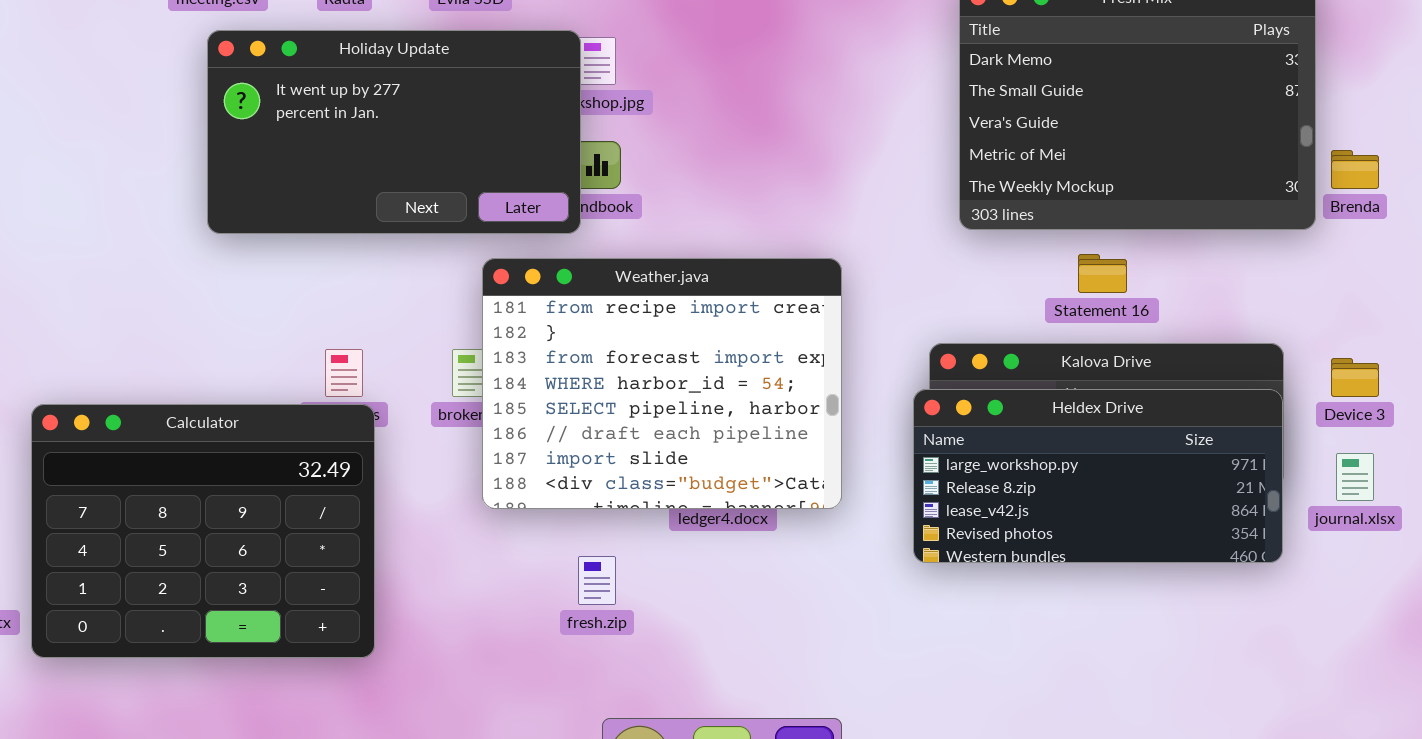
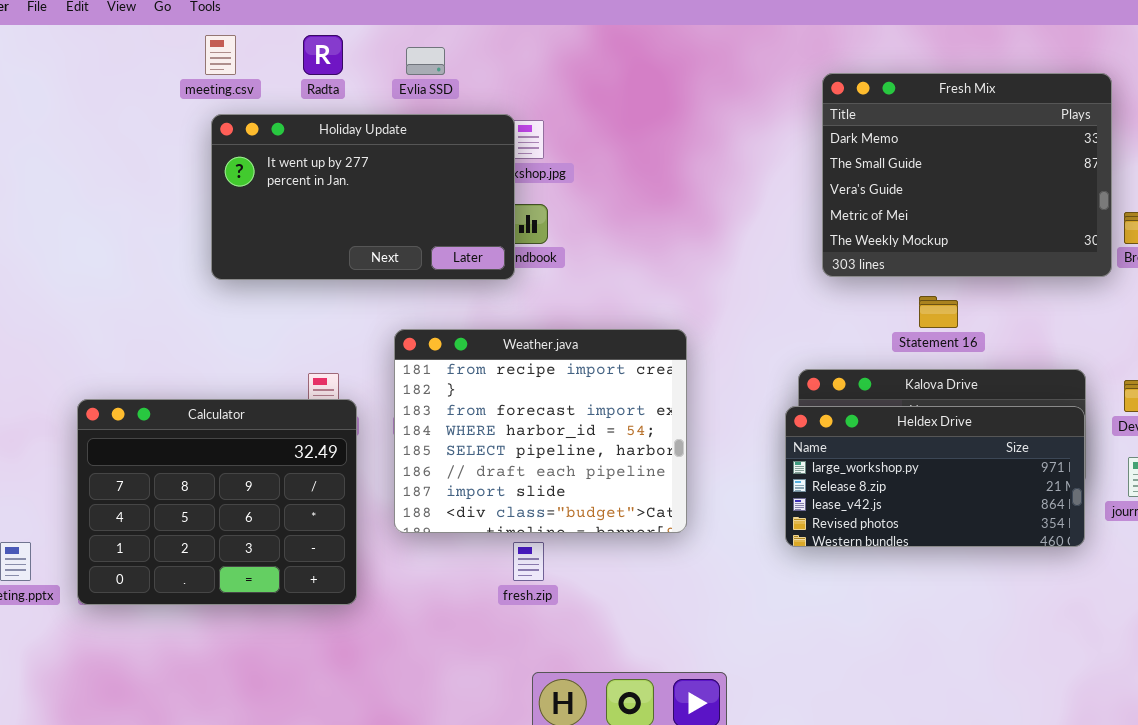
Weather.java: [482,258,842,509] -> [394,329,687,533], moved
Calculator: [31,404,375,658] -> [77,399,357,605], moved

